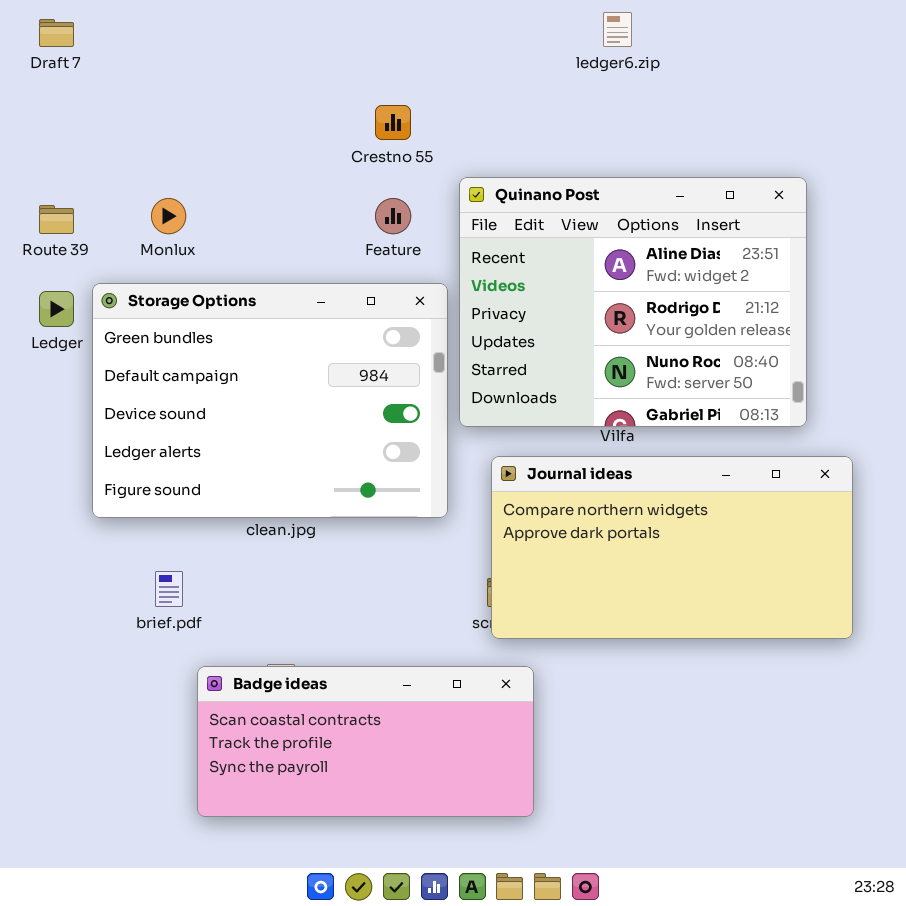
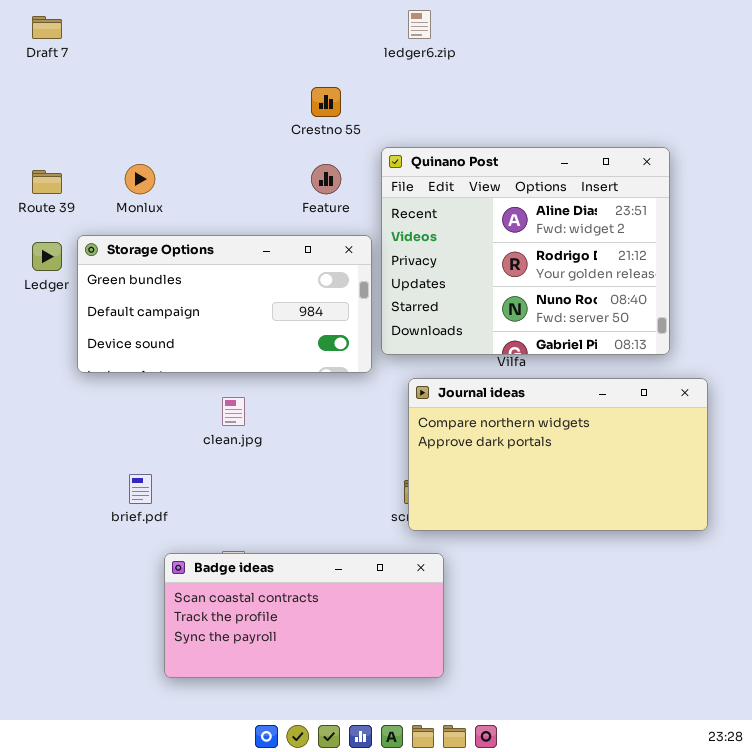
ledger6.zip: [603,12,632,47] -> [408,10,431,39], moved
Storage Options: [92,283,448,518] -> [77,235,372,373], resized

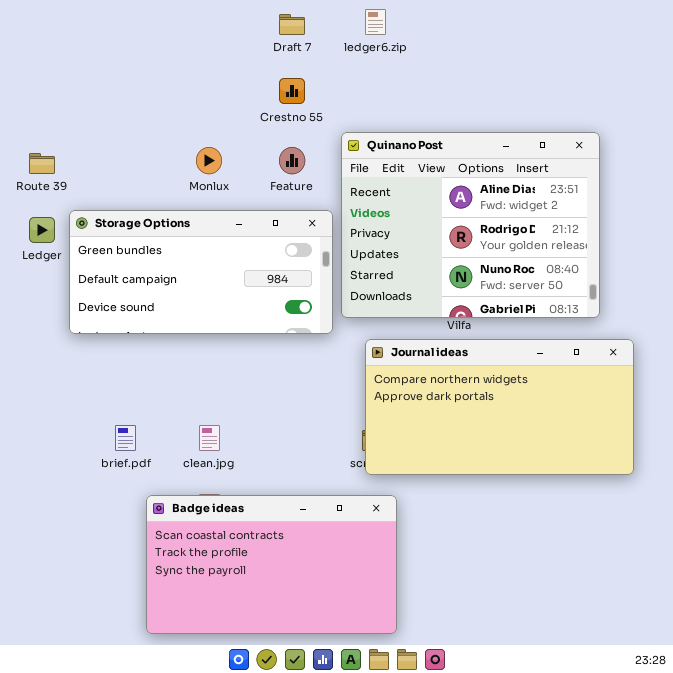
Draft 7: [32,16,62,39] -> [279,14,305,35], moved
Monlux: [125,164,155,194] -> [196,147,222,174], moved
clean.jpg: [222,397,245,426] -> [199,425,220,451], moved
Badge ideas: [164,553,444,678] -> [146,495,397,634], resized

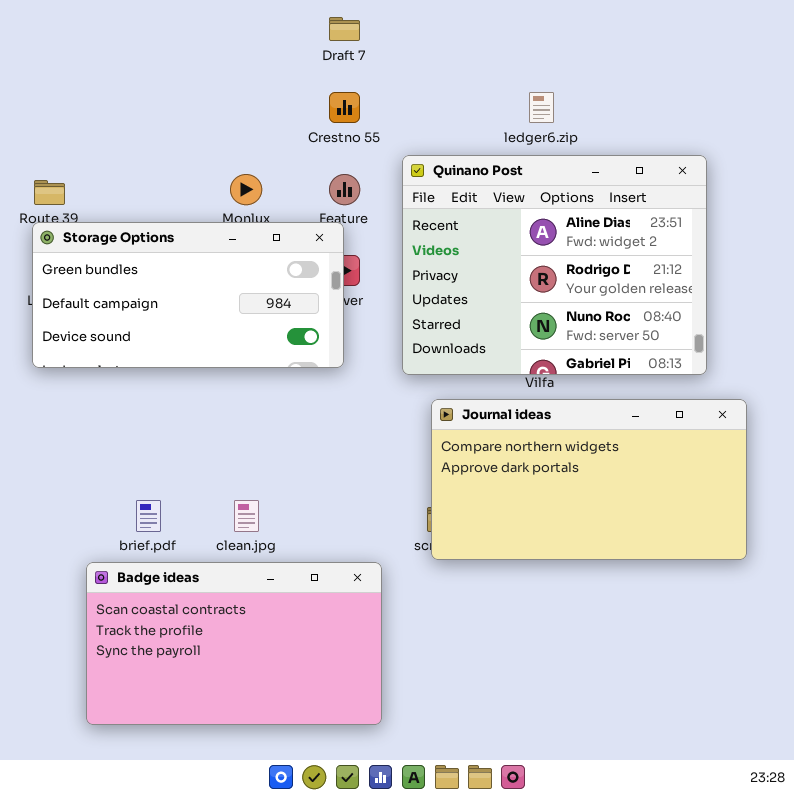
ledger6.zip: [365,9,386,35] -> [529,92,554,123], moved
Storage Options: [69,210,333,334] -> [32,222,344,368], moved
Badge ideas: [146,495,397,634] -> [86,562,382,725], moved

